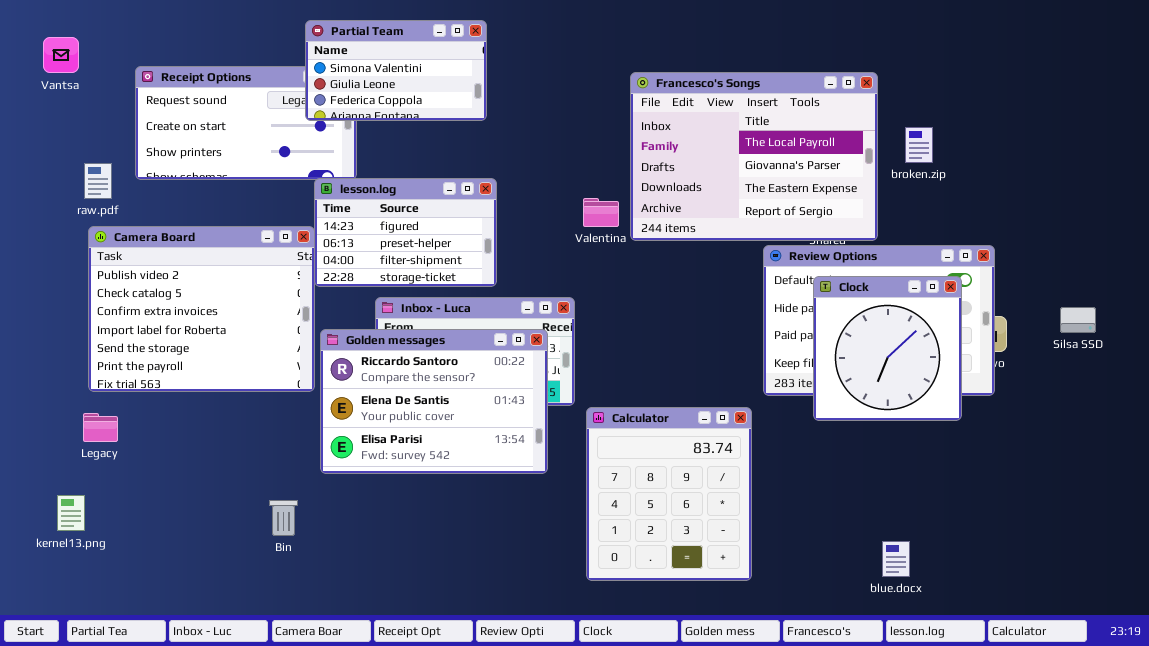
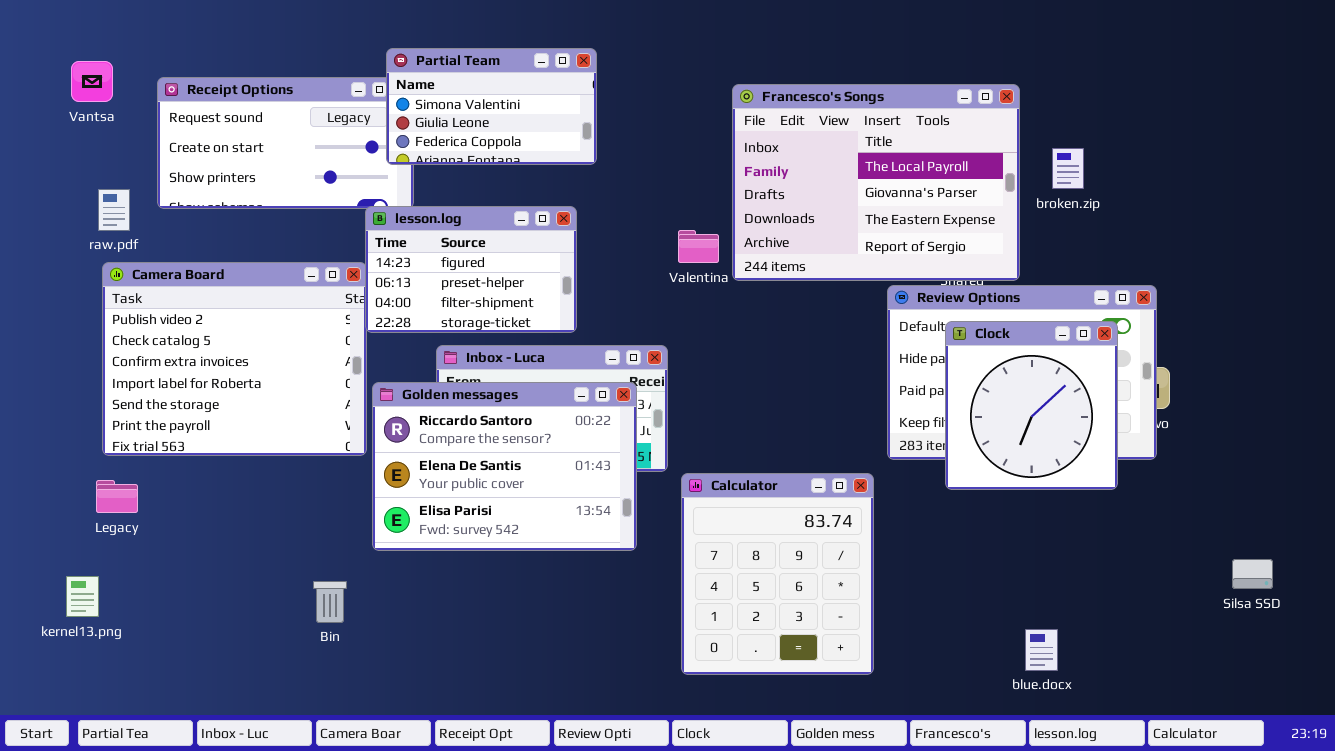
Partial Team: [305,20,487,121] -> [386,48,597,165], moved
Vantsa: [43,37,79,73] -> [71,61,113,102], moved
Silsa SSD: [1060,307,1096,333] -> [1232,559,1273,589], moved

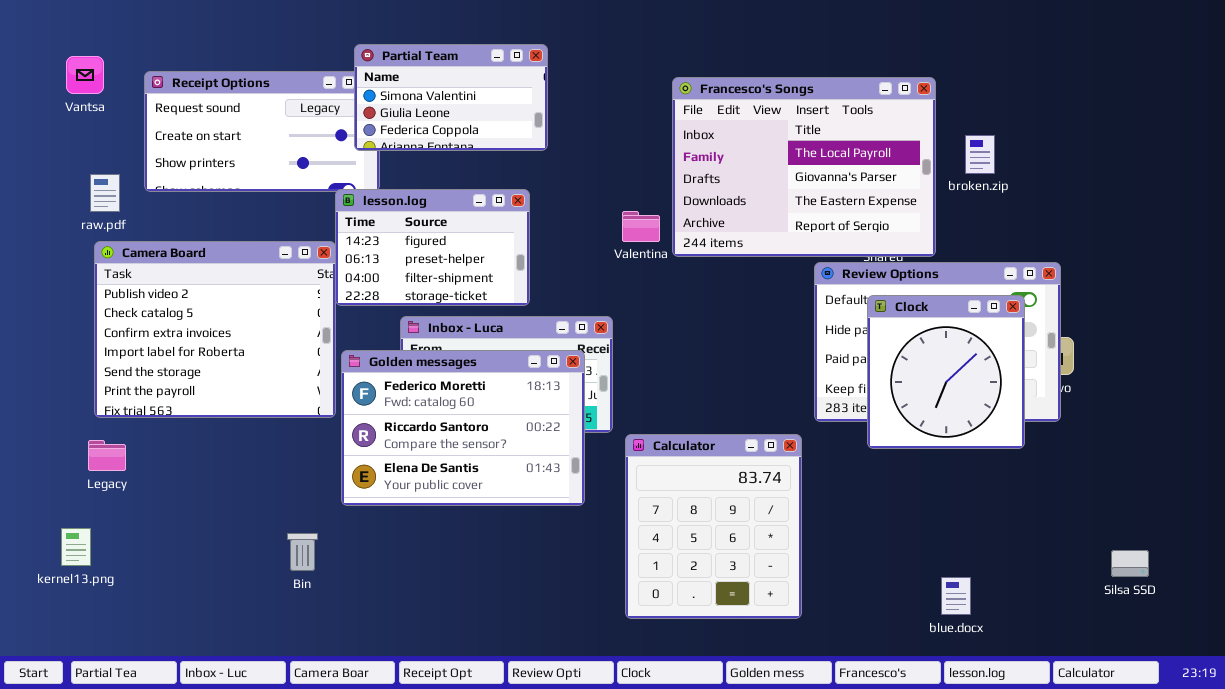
Golden messages: [372,382,637,551] -> [341,350,585,506], scrolled up 1 row
Silsa SSD: [1232,559,1273,589] -> [1111,550,1149,577], moved

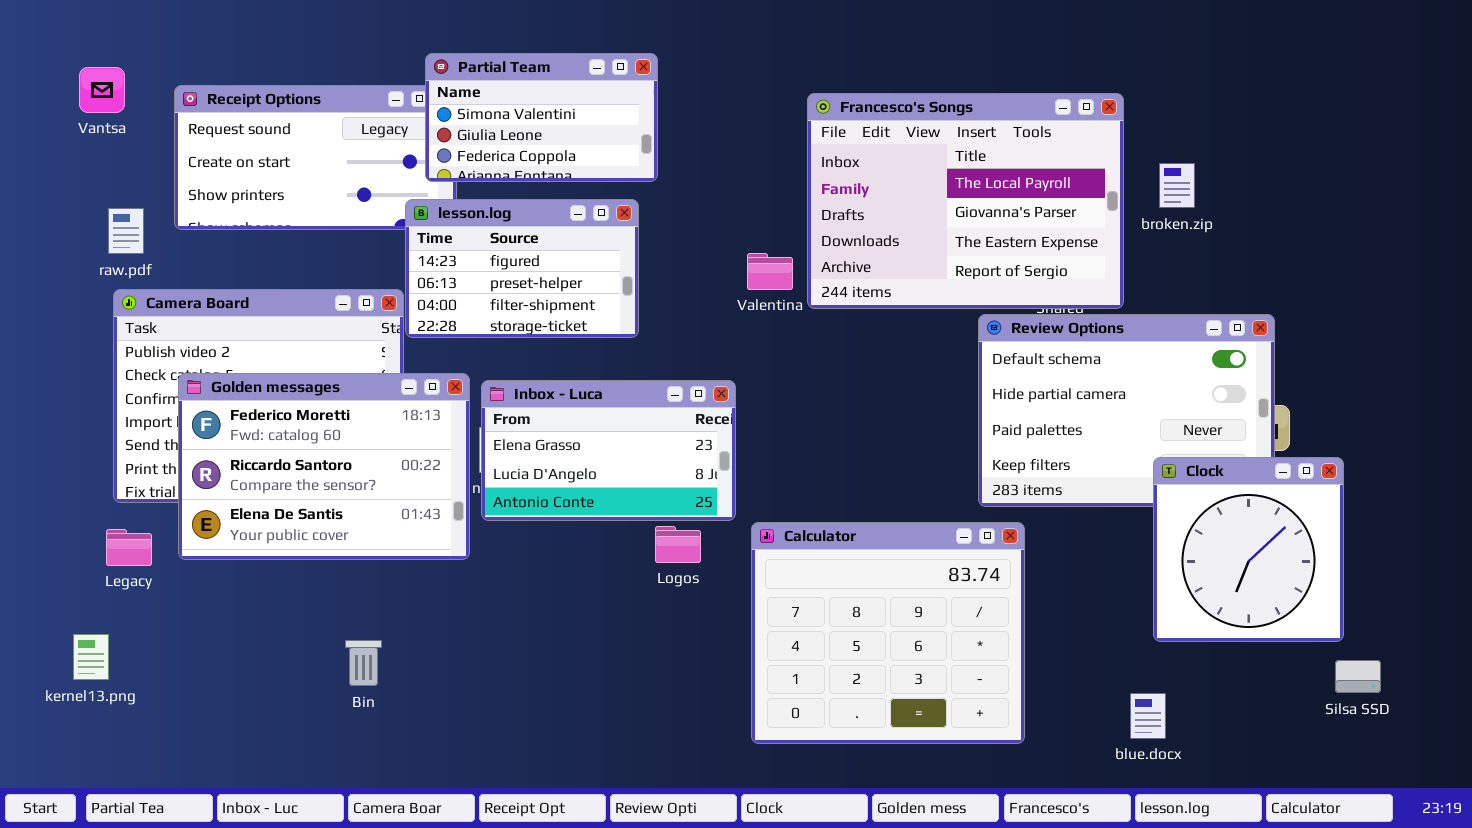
lesson.log: [335,189,530,306] -> [405,199,639,338], moved
Clock: [867,295,1025,449] -> [1153,457,1344,642], moved
Golden messages: [341,350,585,506] -> [178,373,470,560], moved
Calculator: [625,434,802,619] -> [751,522,1025,744], resized

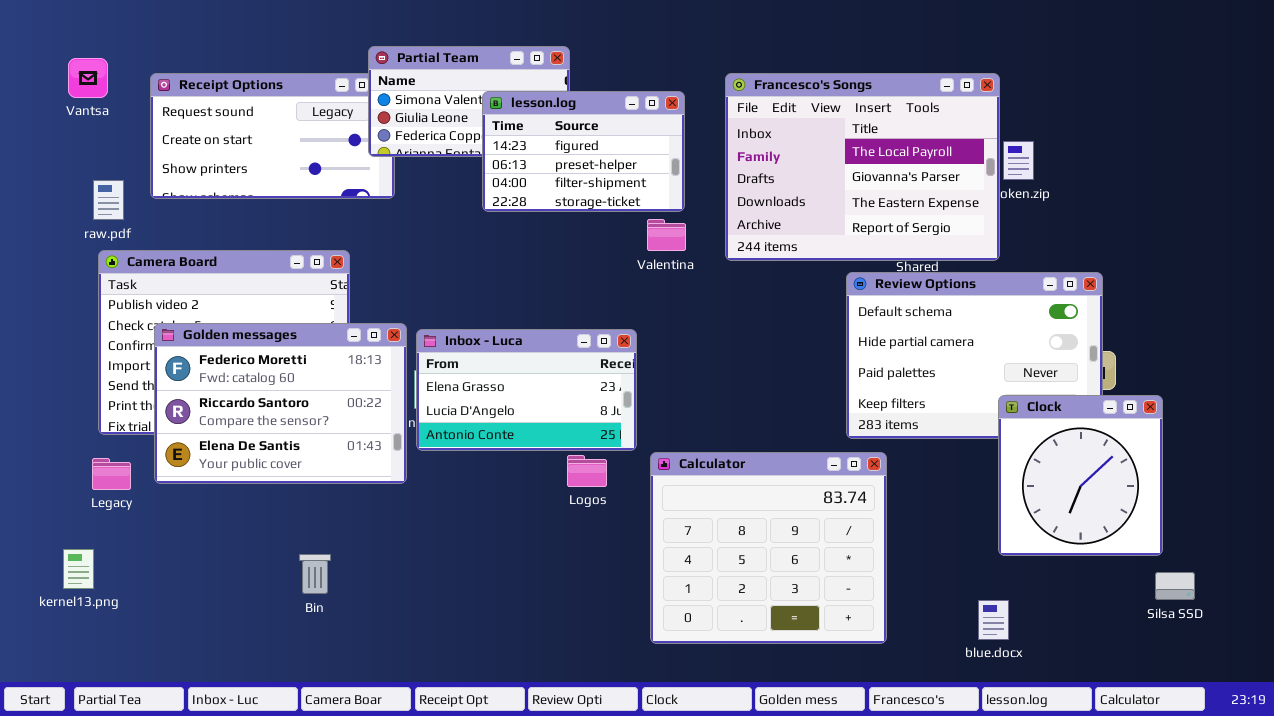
Francesco's Songs: [807,93,1124,309] -> [725,73,1000,261], moved
lesson.log: [405,199,639,338] -> [482,91,685,212], moved

